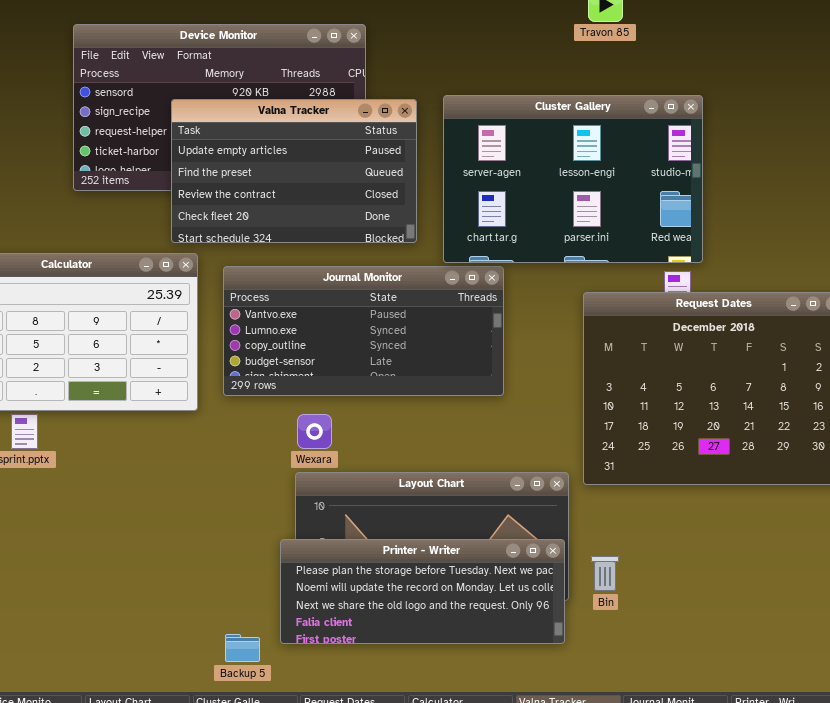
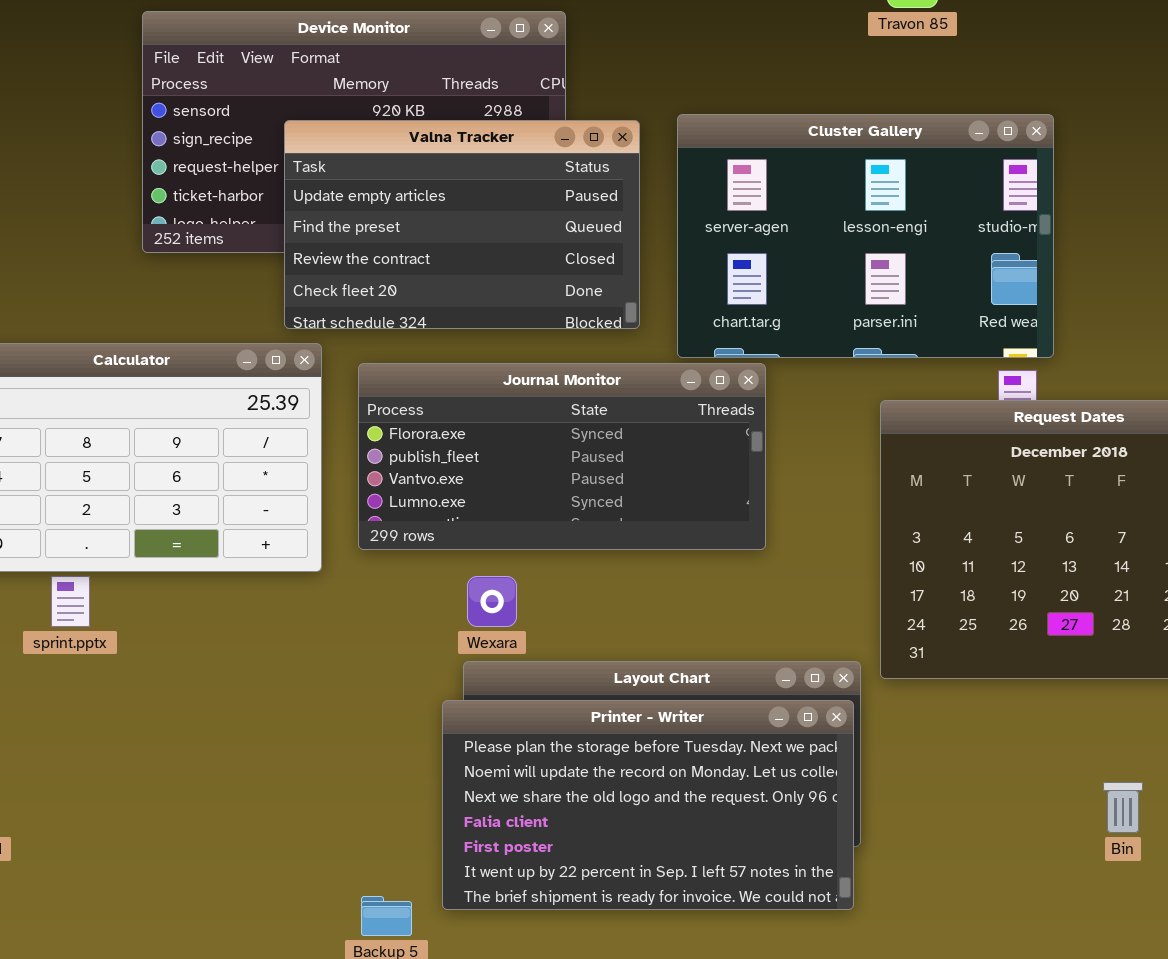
Journal Monitor: [223,266,504,396] -> [358,363,766,550], scrolled up 2 rows
Printer - Writer: [280,539,565,644] -> [442,700,854,910], resized
Bin: [591,556,619,591] -> [1103,782,1143,833], moved

